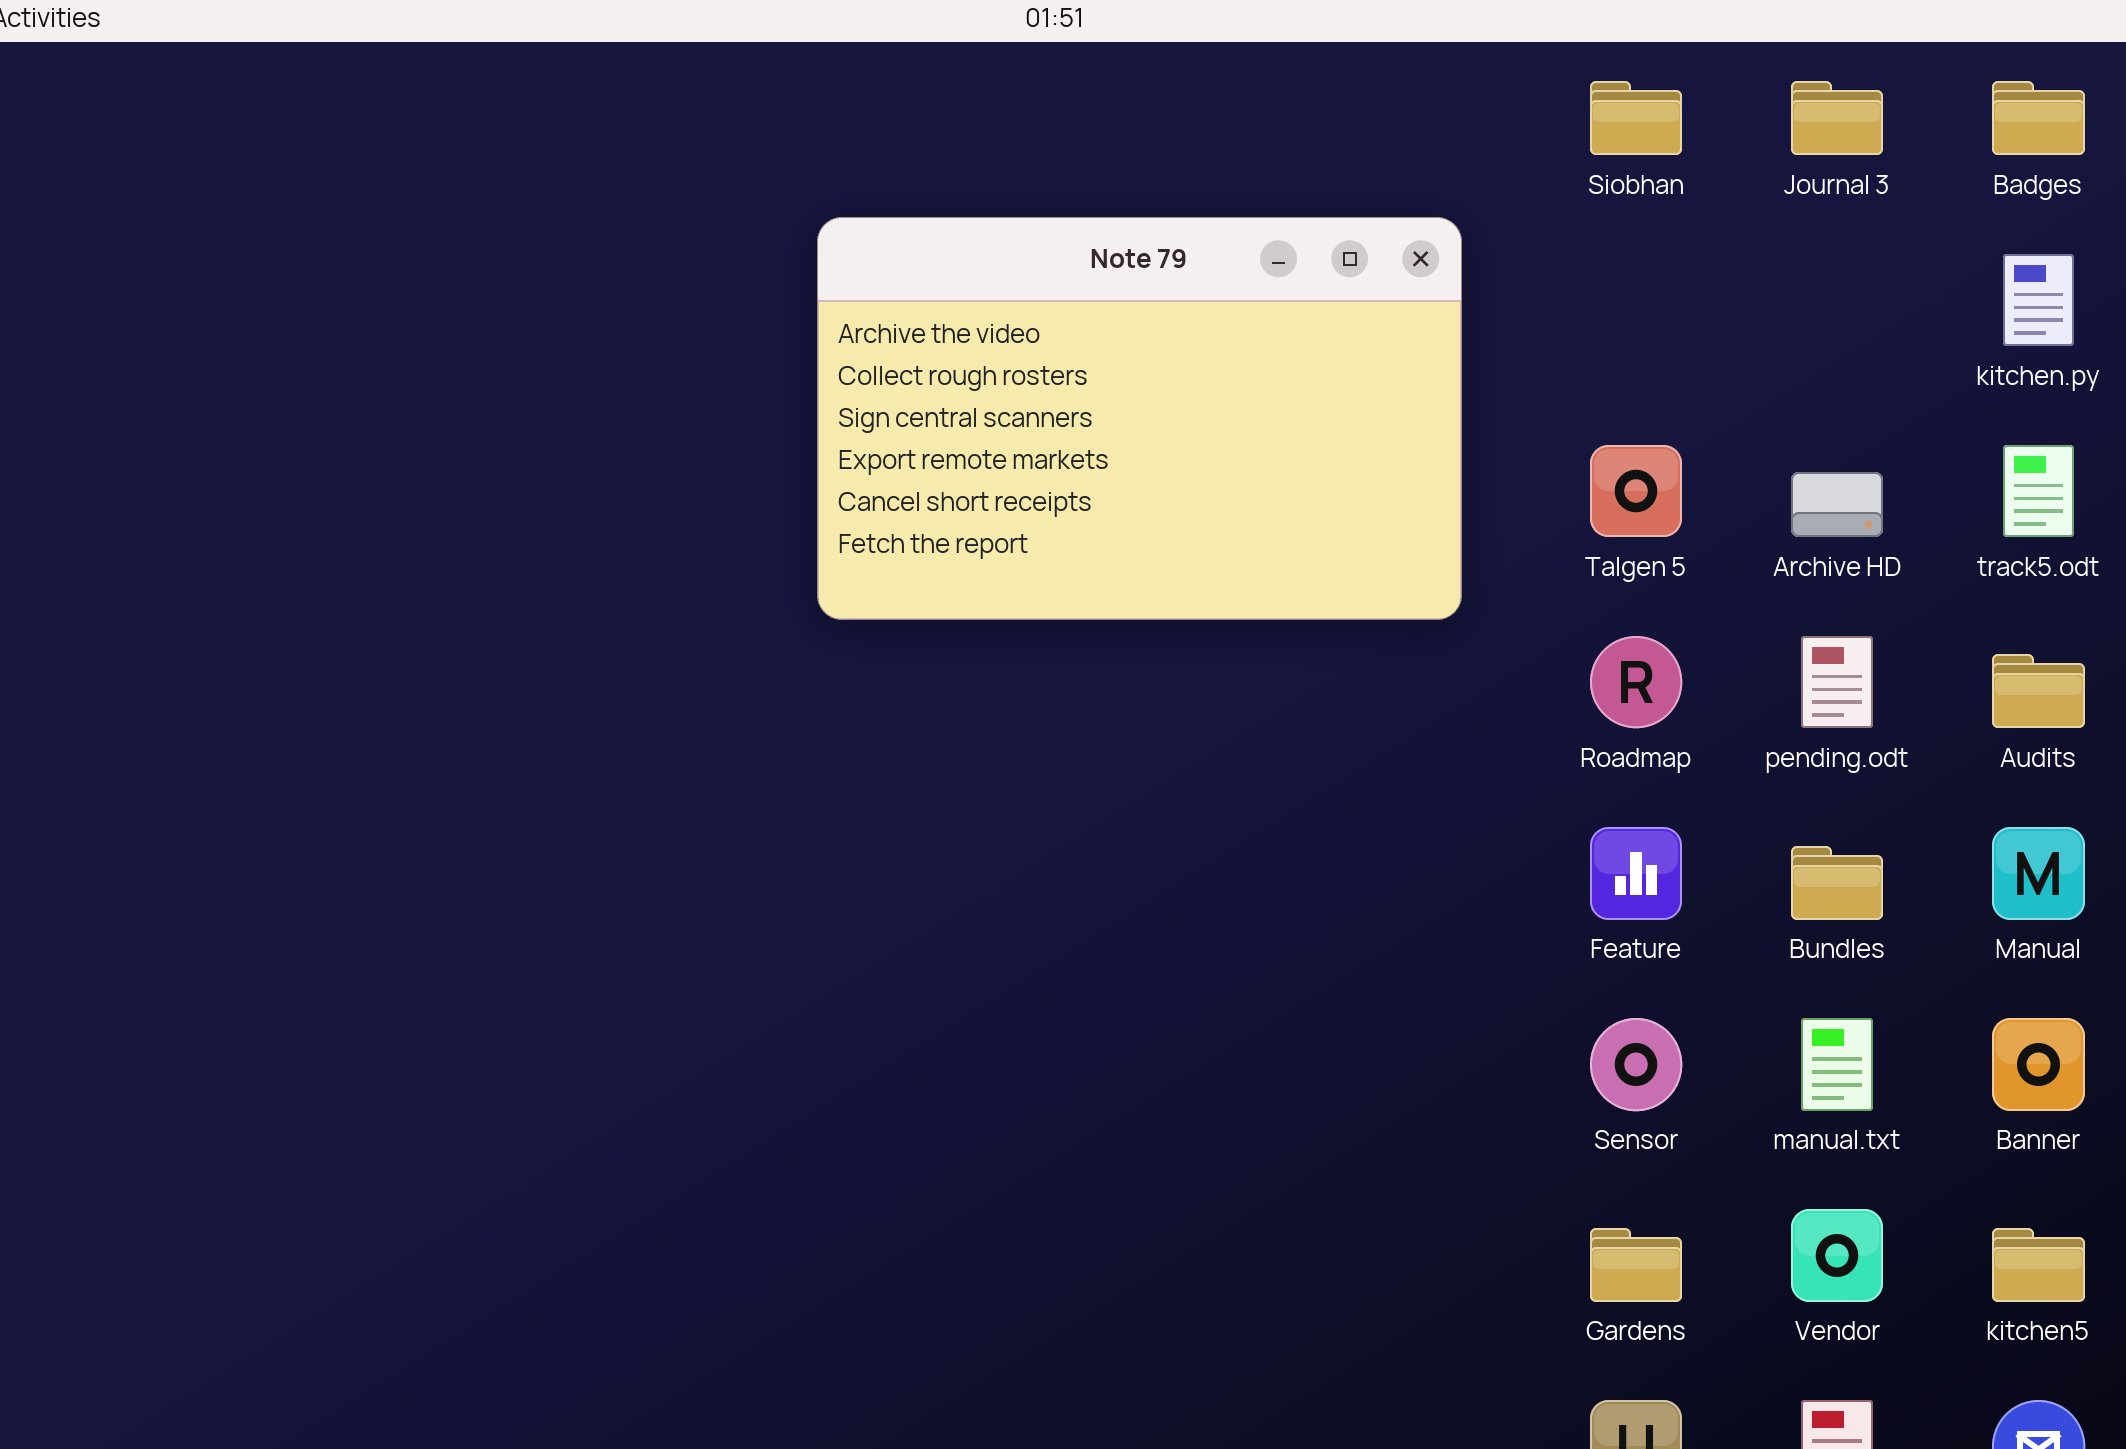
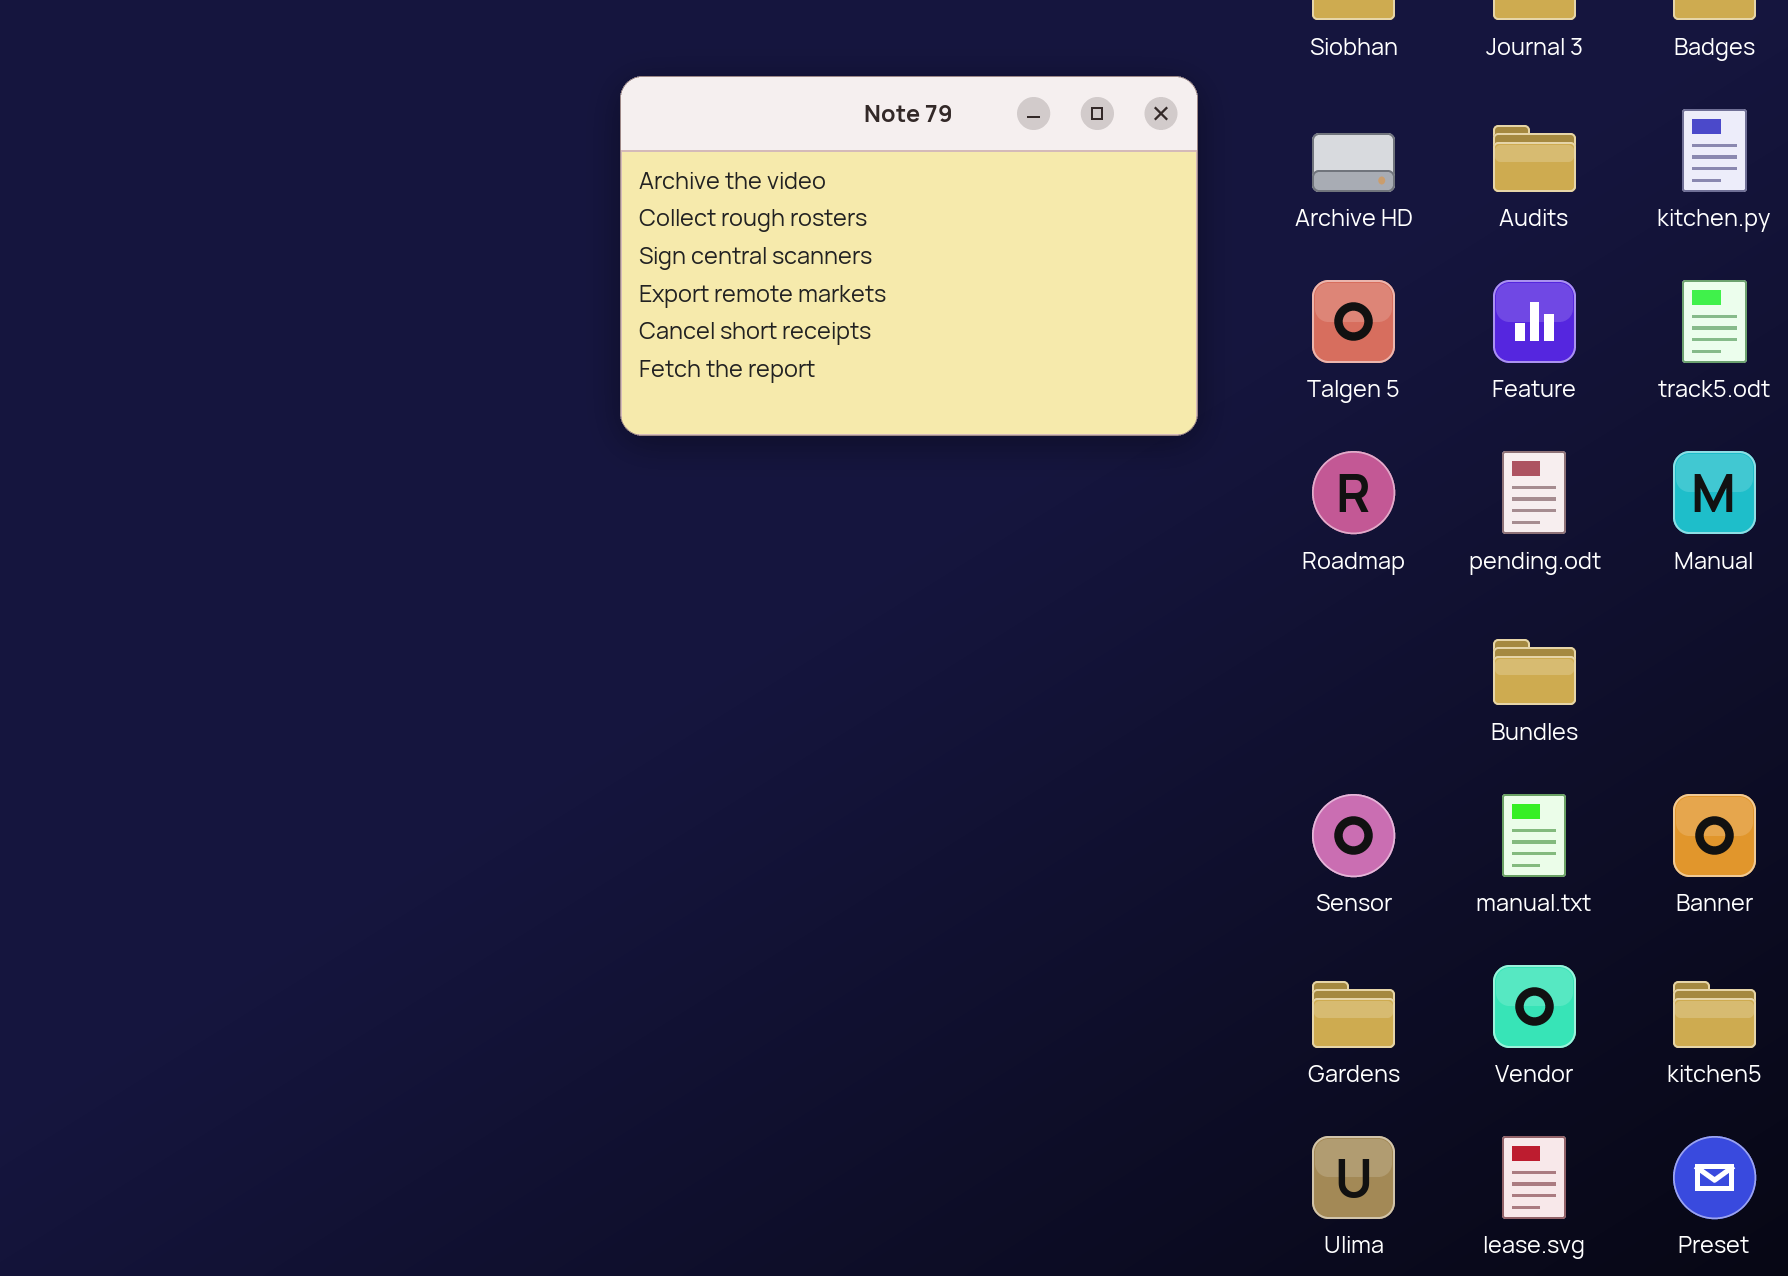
Archive HD: [1791,472,1883,537] -> [1312,133,1395,192], moved
Audits: [1992,654,2085,728] -> [1493,125,1576,192], moved
Feature: [1590,827,1682,920] -> [1493,280,1576,363], moved
Manual: [1992,827,2085,920] -> [1673,451,1756,534], moved

